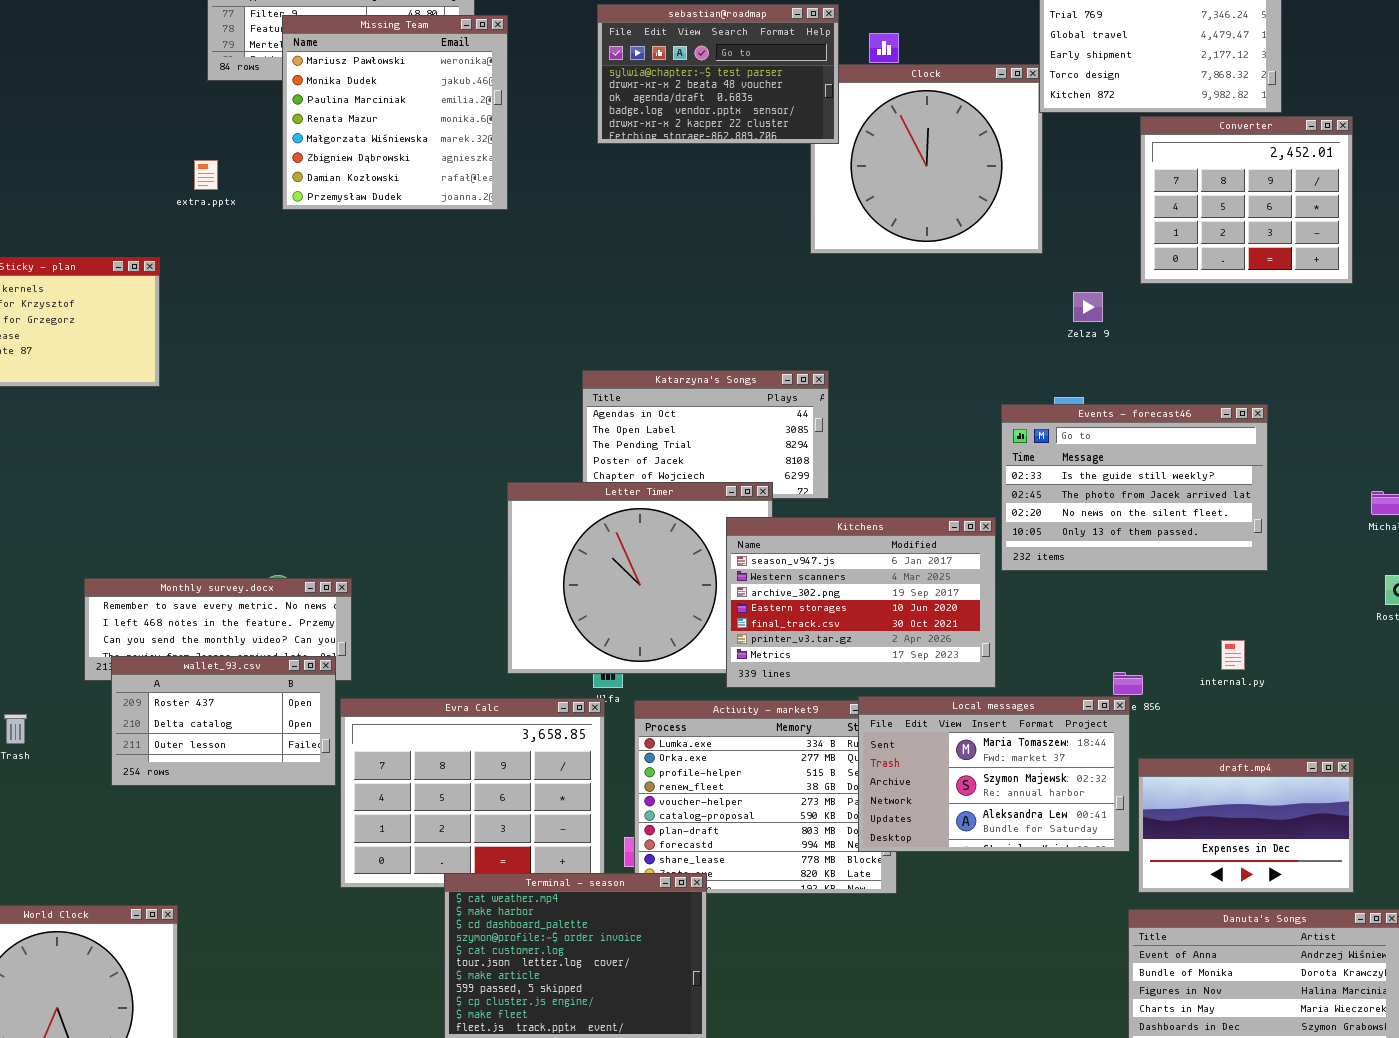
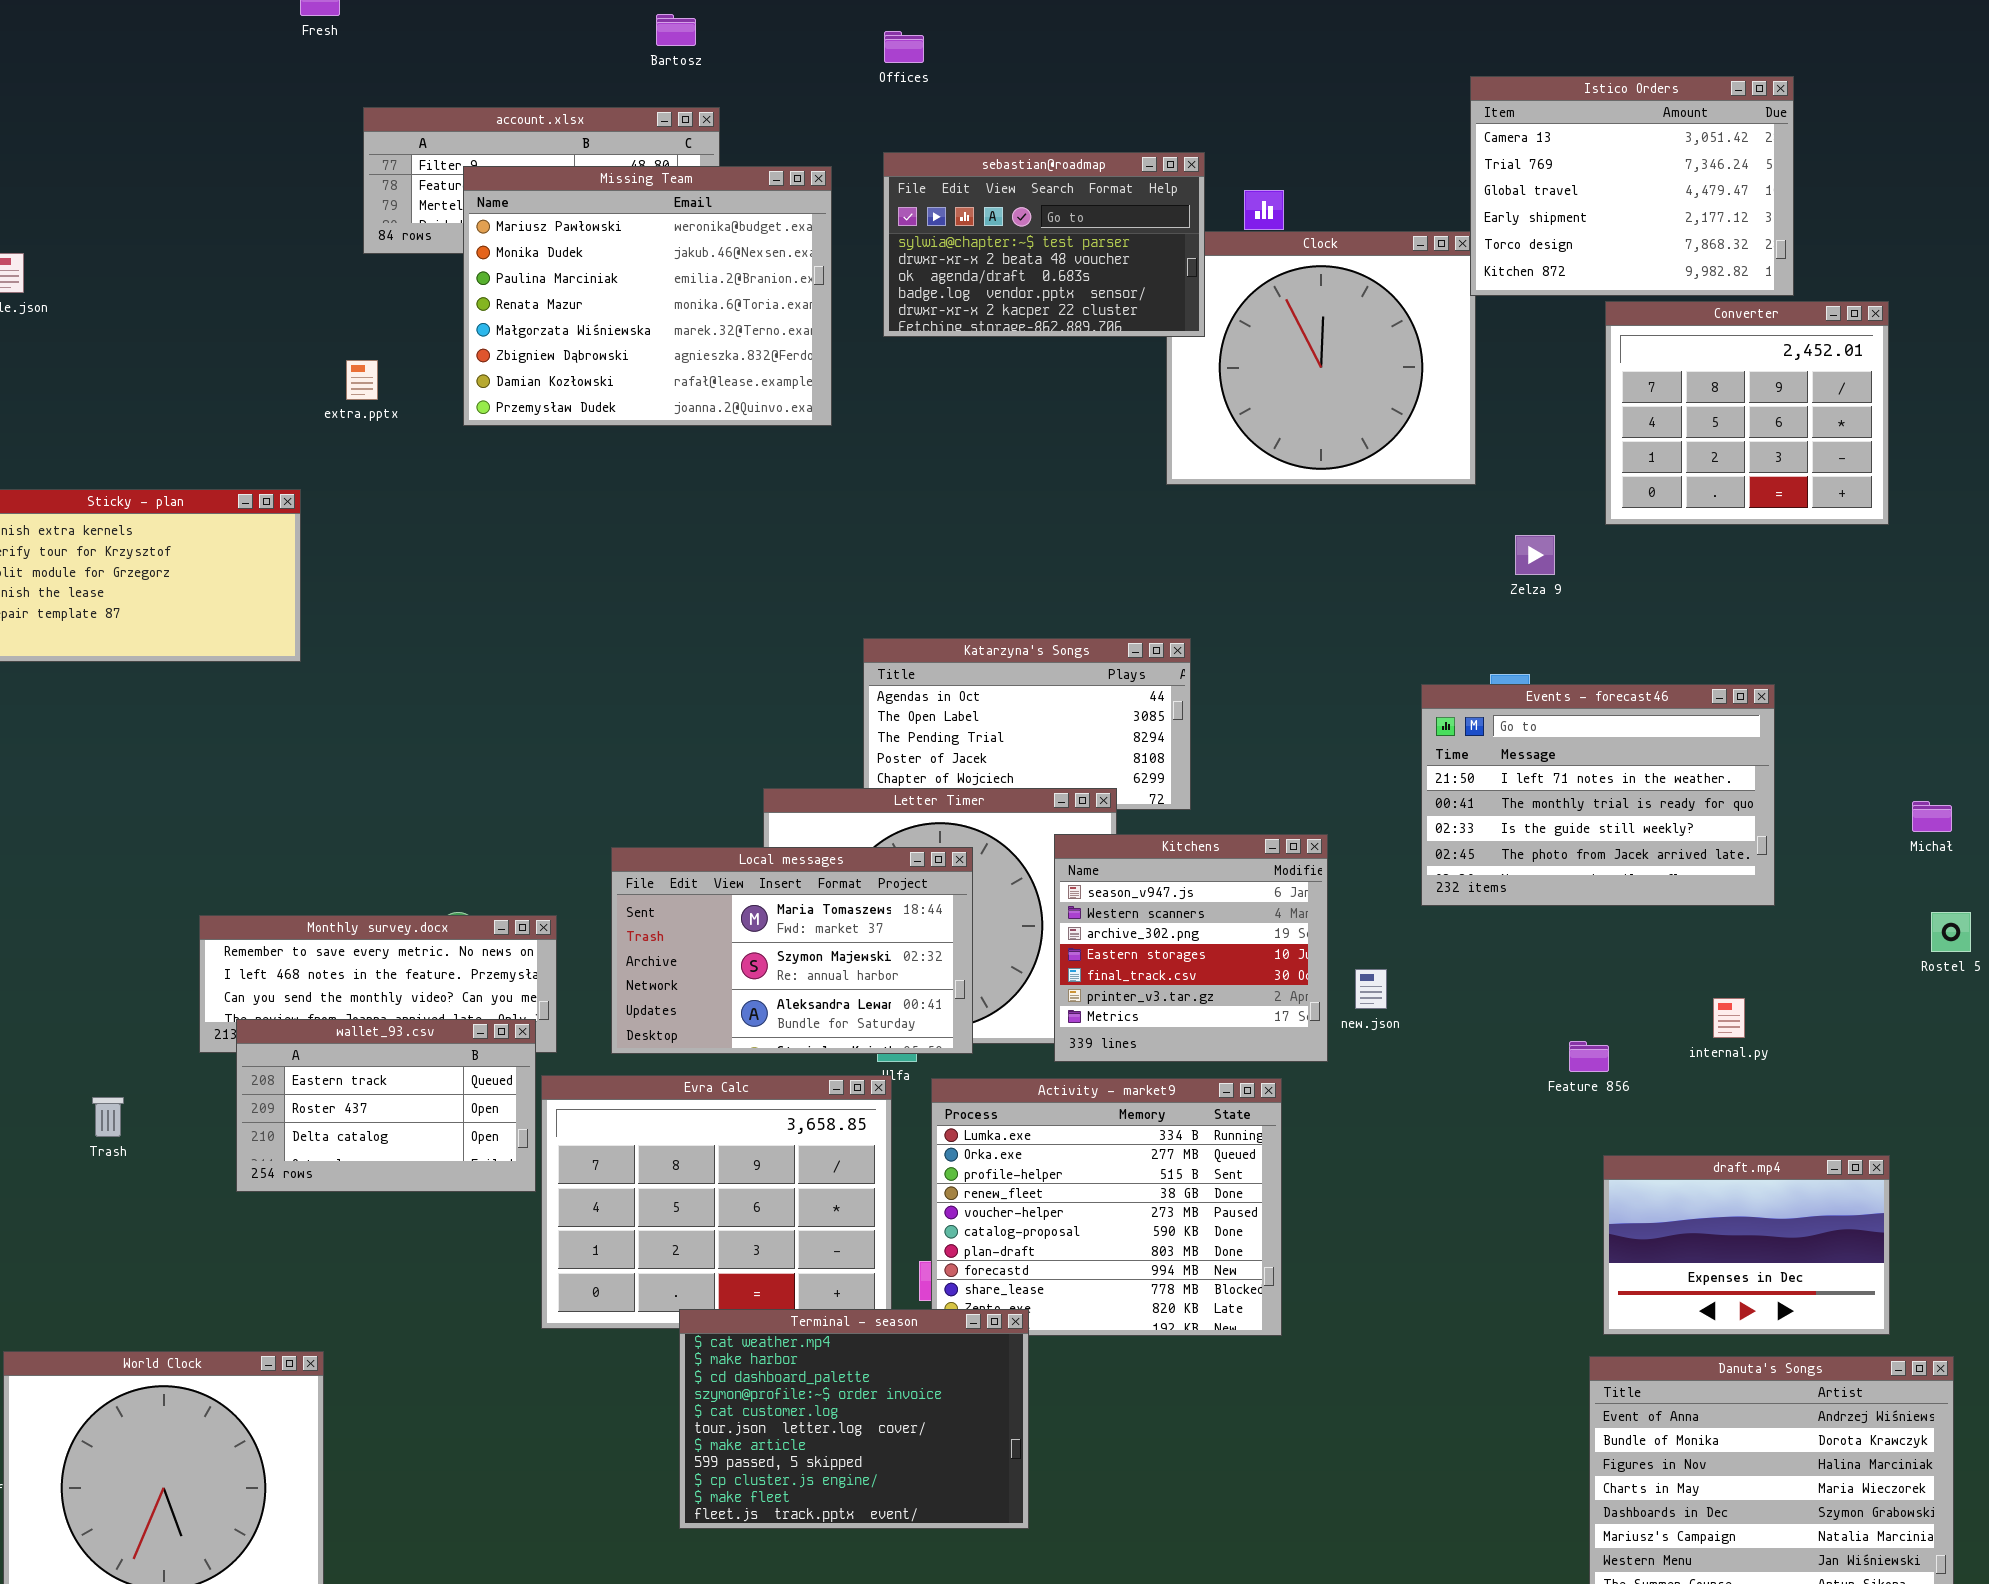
Missing Team: [282,15,508,210] -> [463,166,832,426], resized
Events - forecast46: [1001,404,1268,571] -> [1421,684,1775,906], scrolled up 2 rows
Kitchens: [726,517,996,688] -> [1054,834,1328,1062], resized
wallet_93.csv: [111,656,336,786] -> [236,1019,536,1192], scrolled up 1 row
Local messages: [858,696,1130,852] -> [611,847,973,1054], moved

